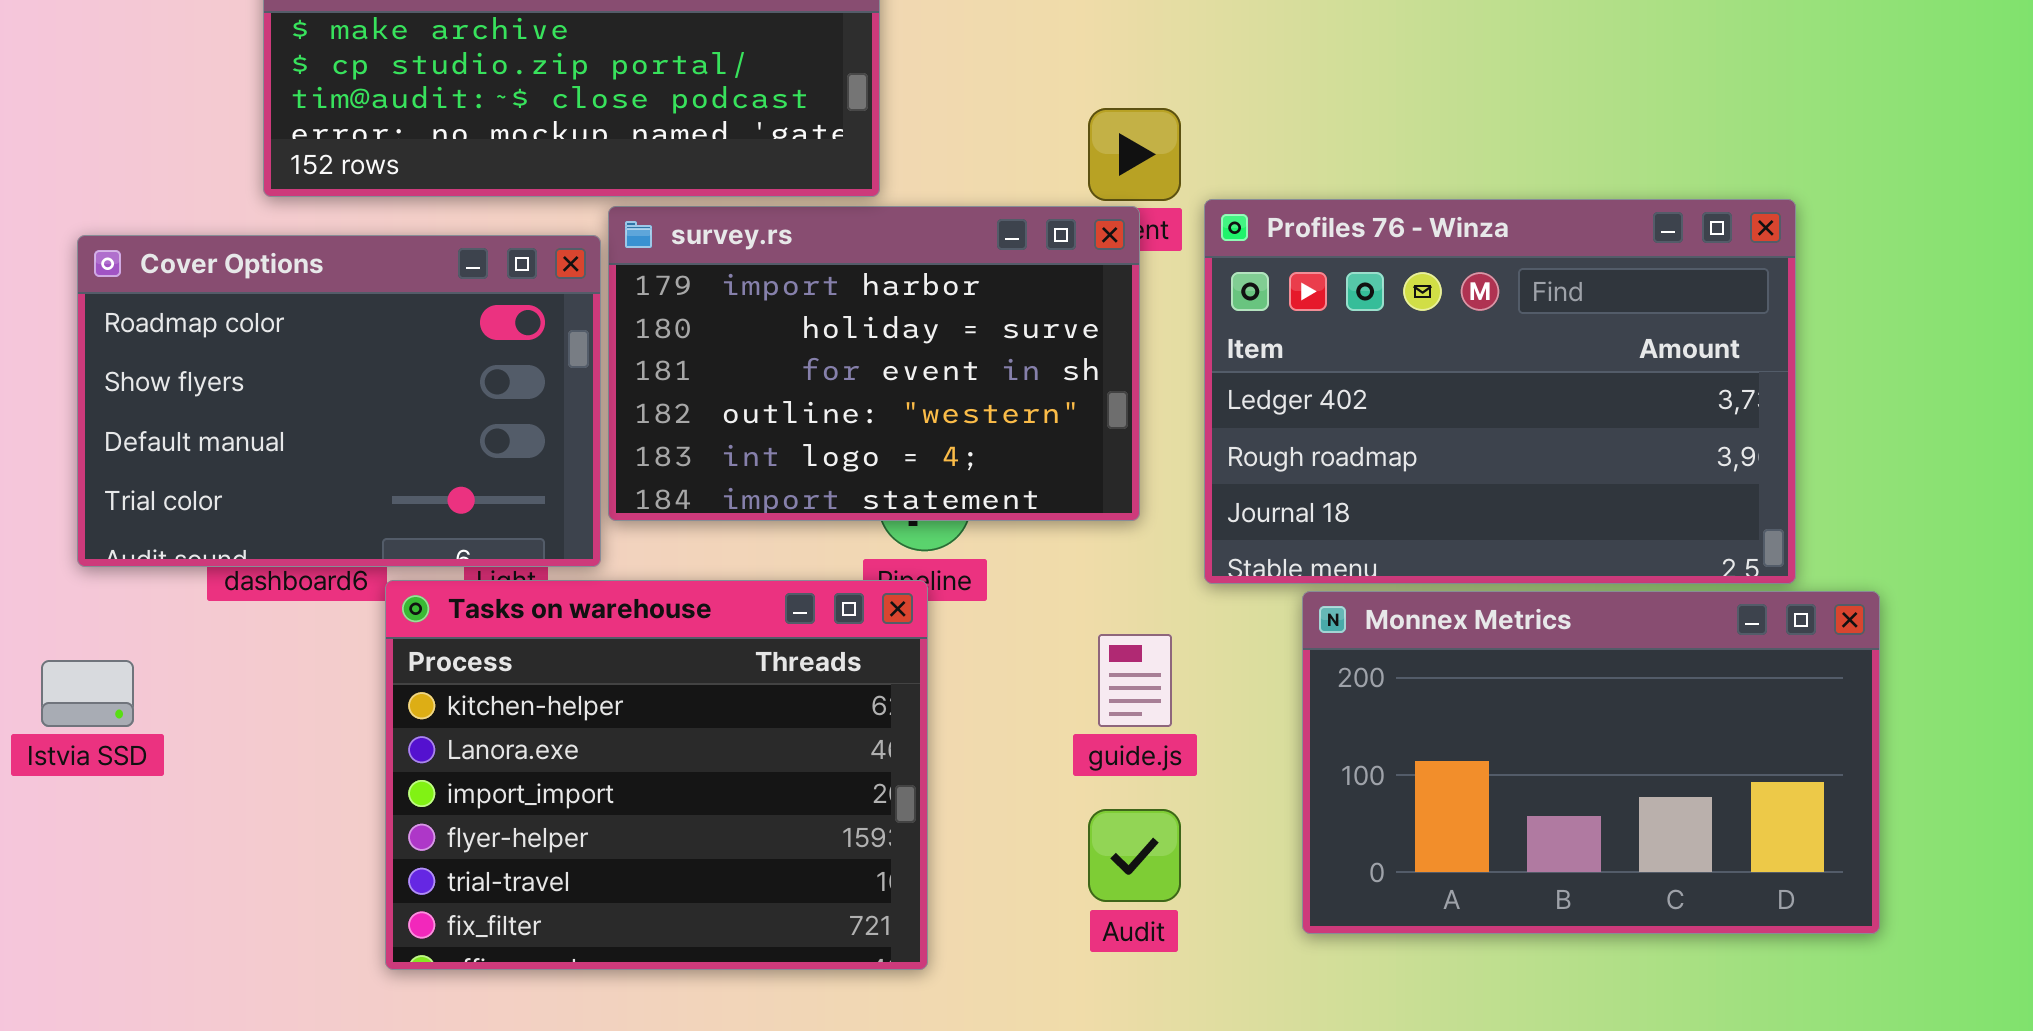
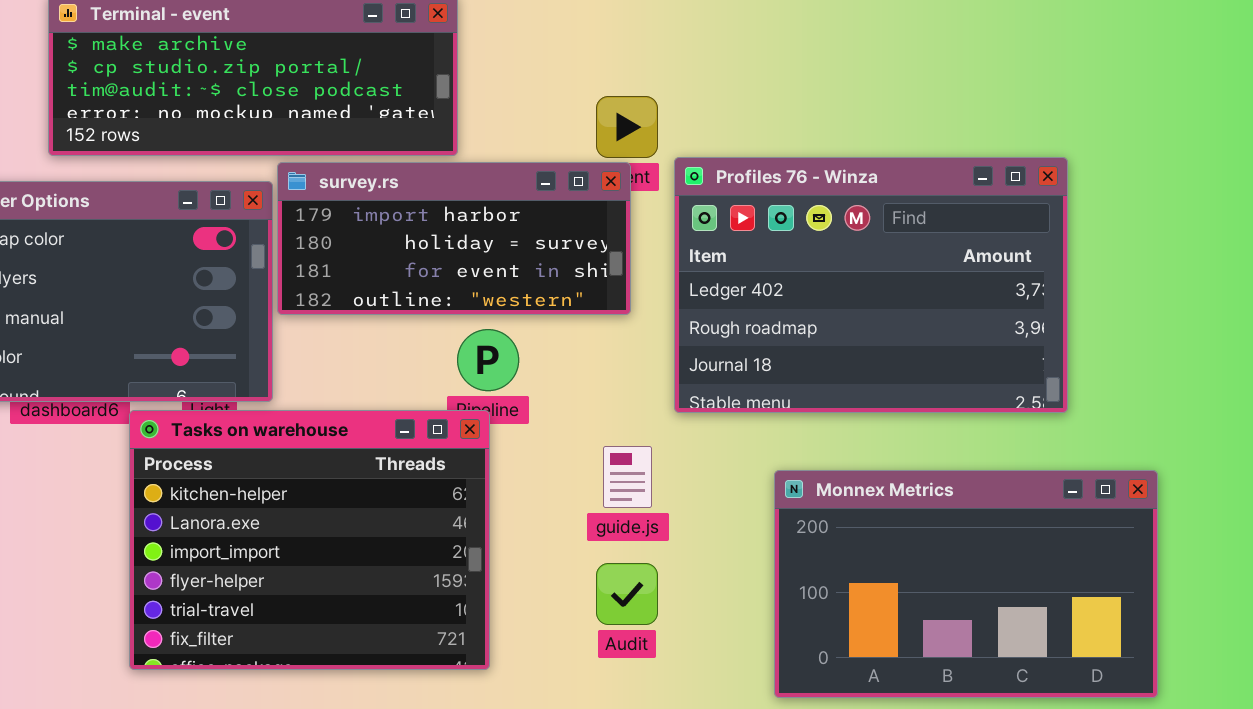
survey.rs: [608,206,1140,521] -> [277,162,631,315], resized
Monnex Metrics: [1302,591,1880,934] -> [774,470,1158,698], moved

